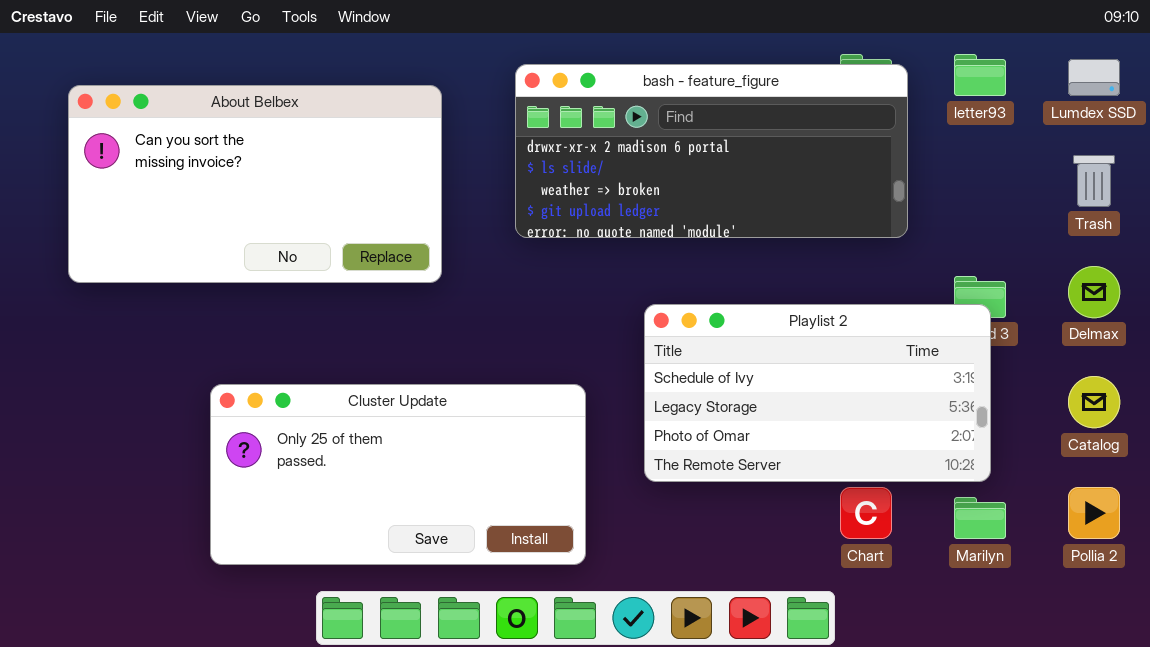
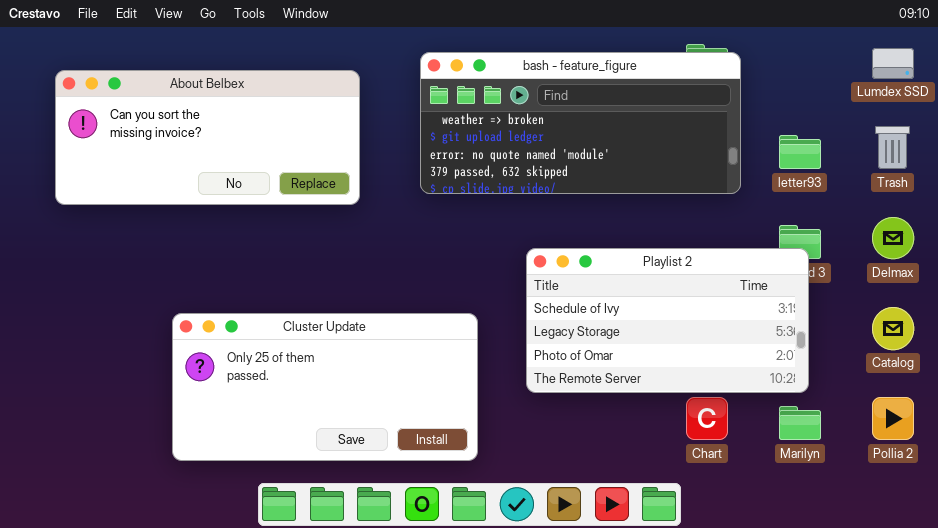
letter93: [954,54,1006,96] -> [779,135,821,169], moved
bash - feature_figure: [515,64,908,238] -> [420,52,741,194], scrolled down 2 rows
About Belbex: [68,85,442,283] -> [55,70,360,205], resized

